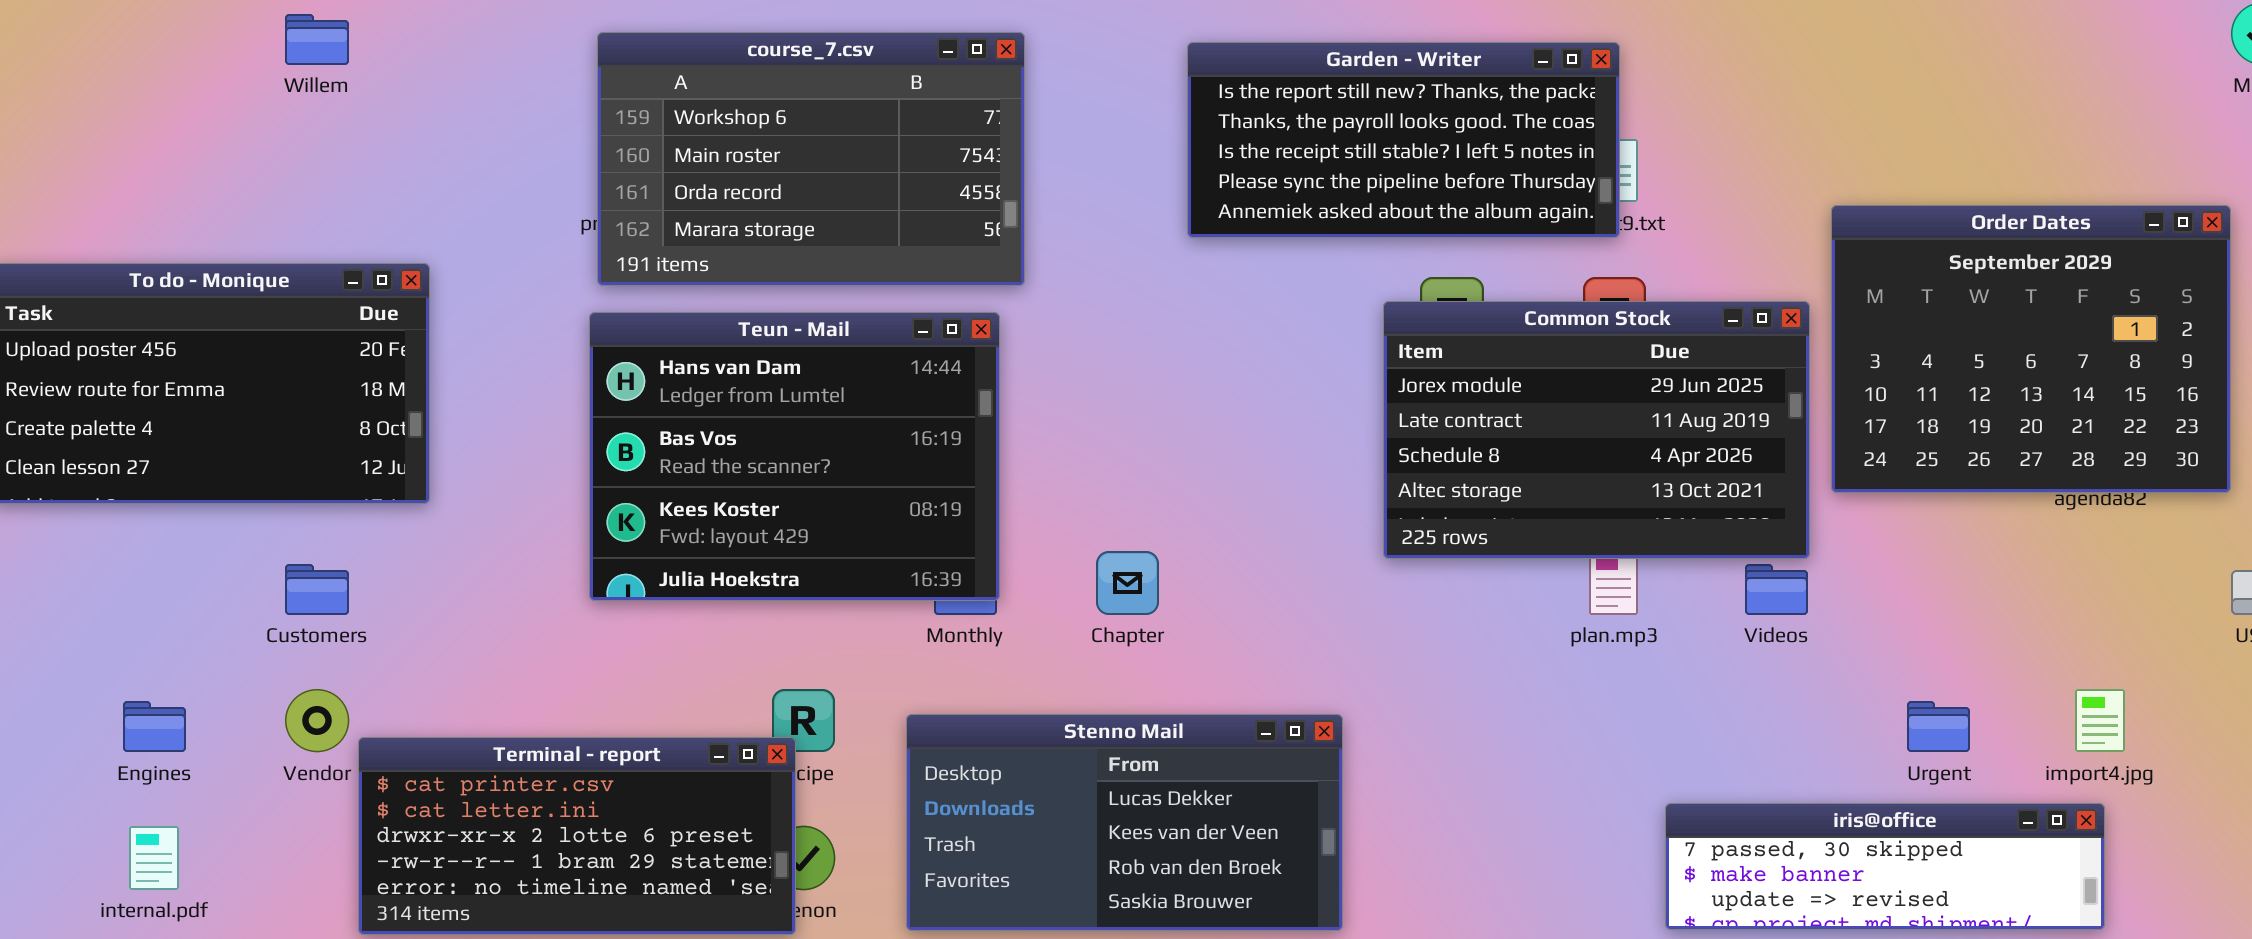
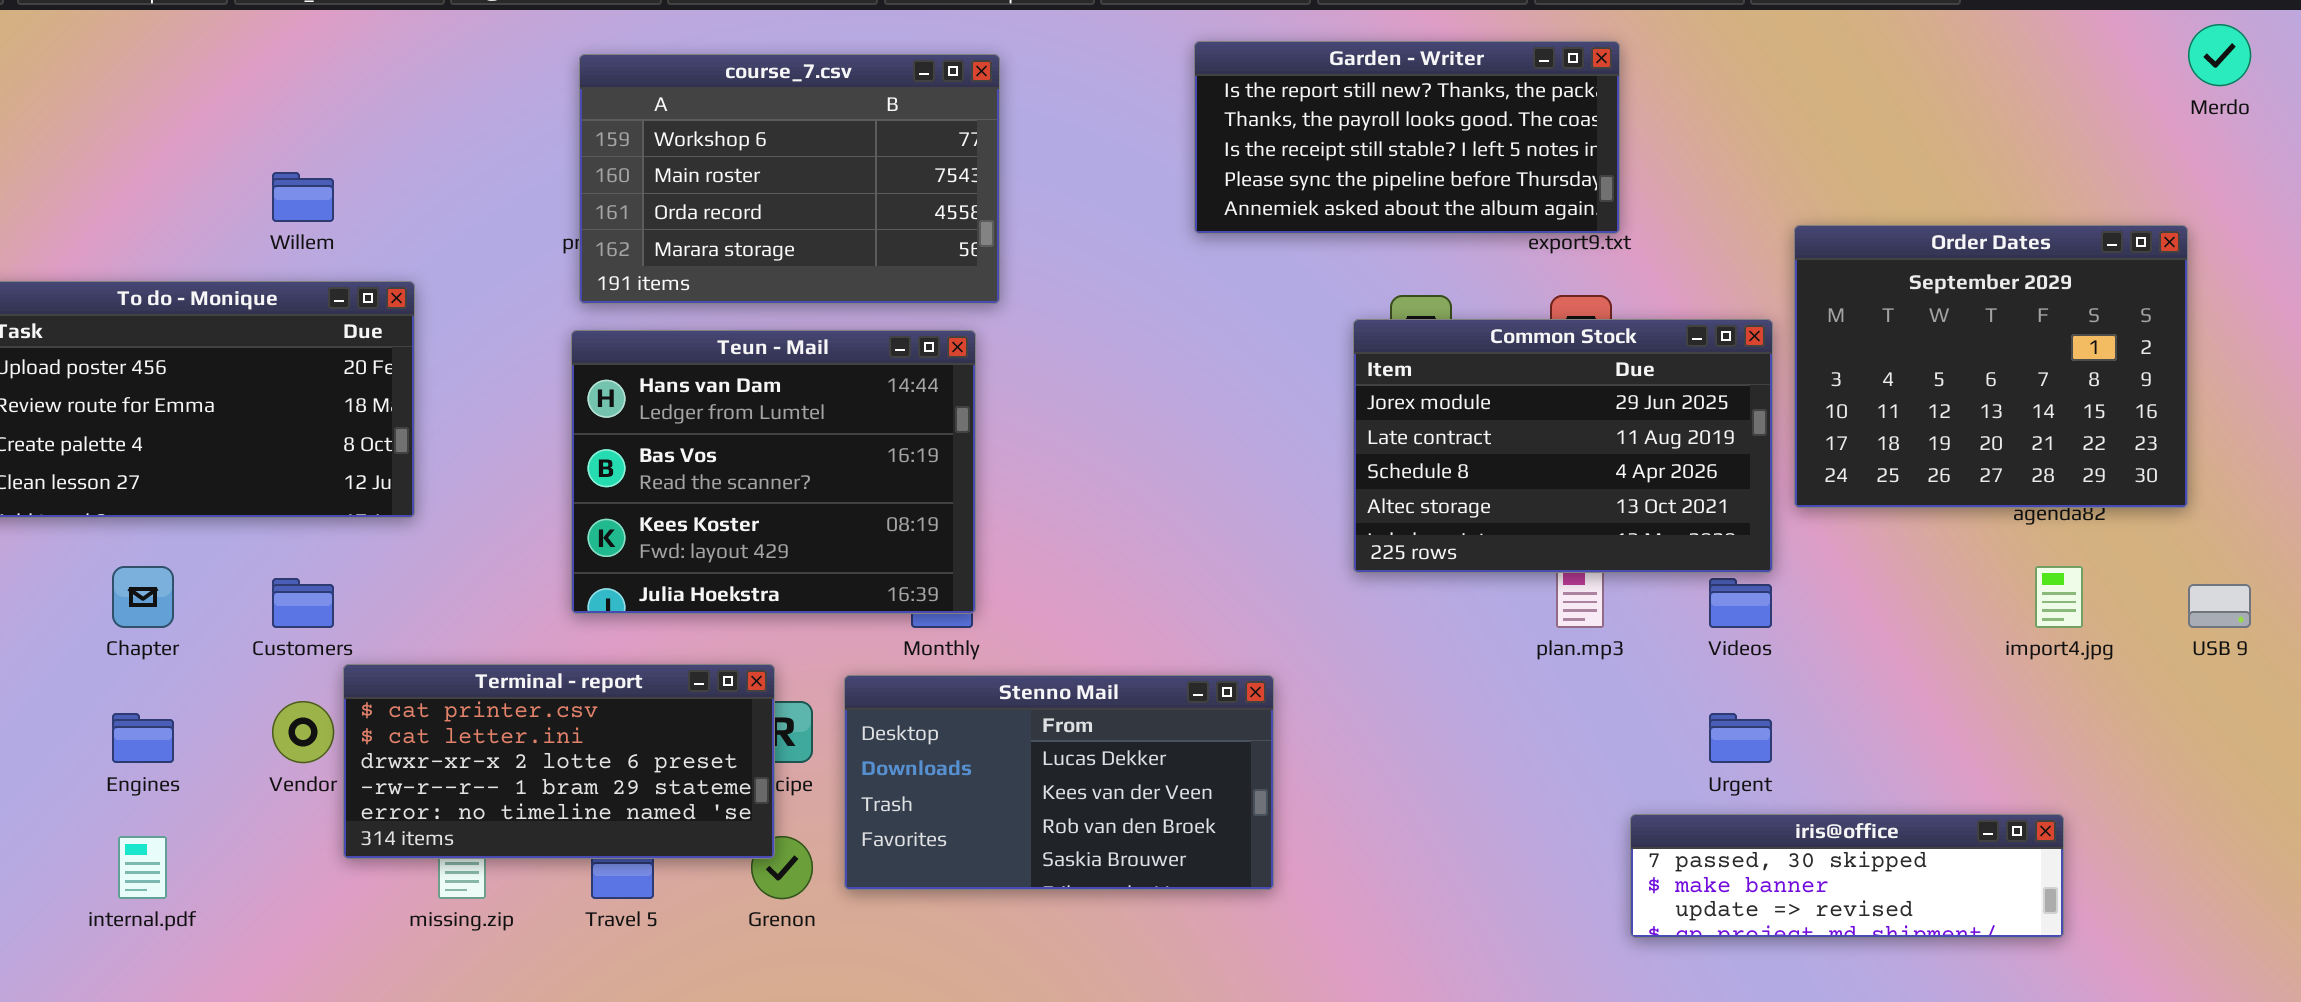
Willem: [285,14,349,65] -> [272,172,334,222], moved
Garden - Writer: [1187,42,1620,238] -> [1194,41,1620,234], moved
Chapter: [1096,551,1159,615] -> [112,566,174,628], moved
import4.jpg: [2075,689,2125,752] -> [2035,566,2083,628], moved
Urgent: [1907,701,1970,752] -> [1709,713,1772,763], moved
Stenno Mail: [906,714,1343,931] -> [844,675,1274,890], moved
Terminal - report: [358,737,796,935] -> [343,664,775,859], moved

